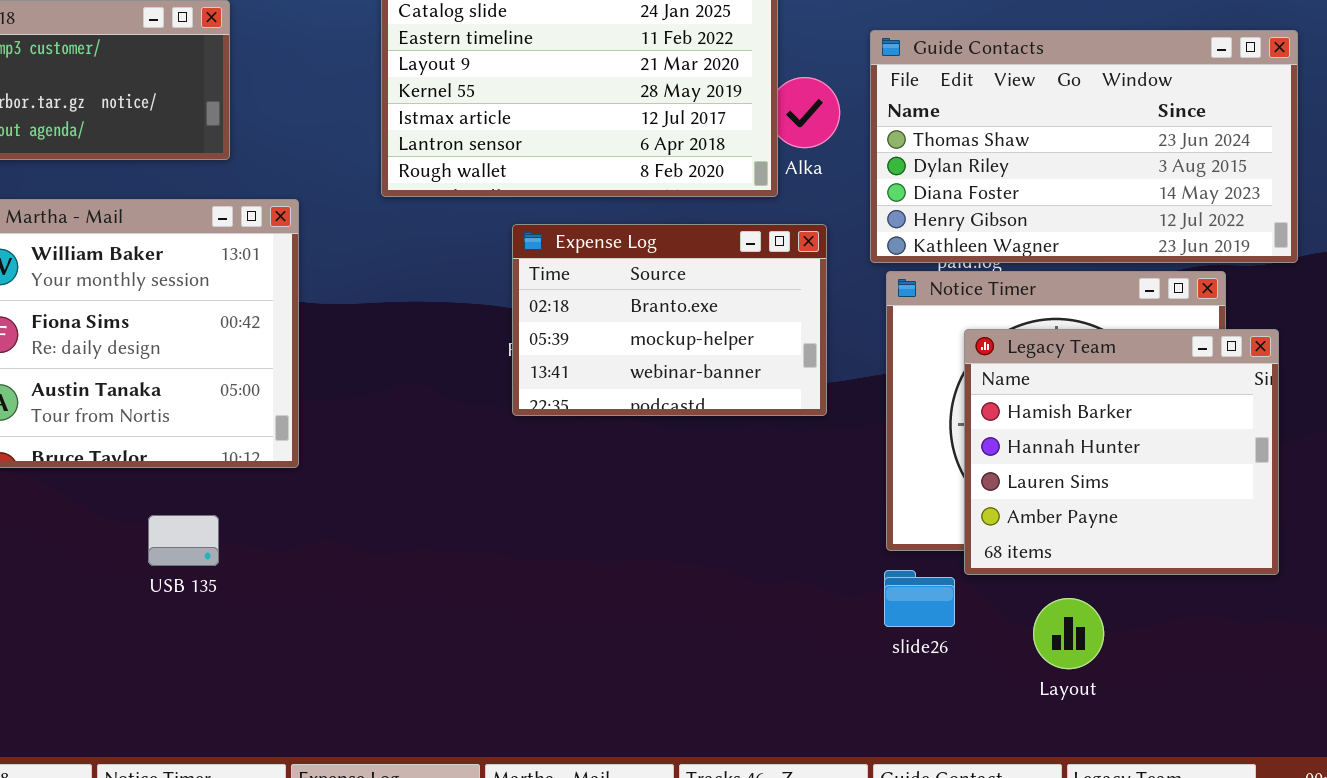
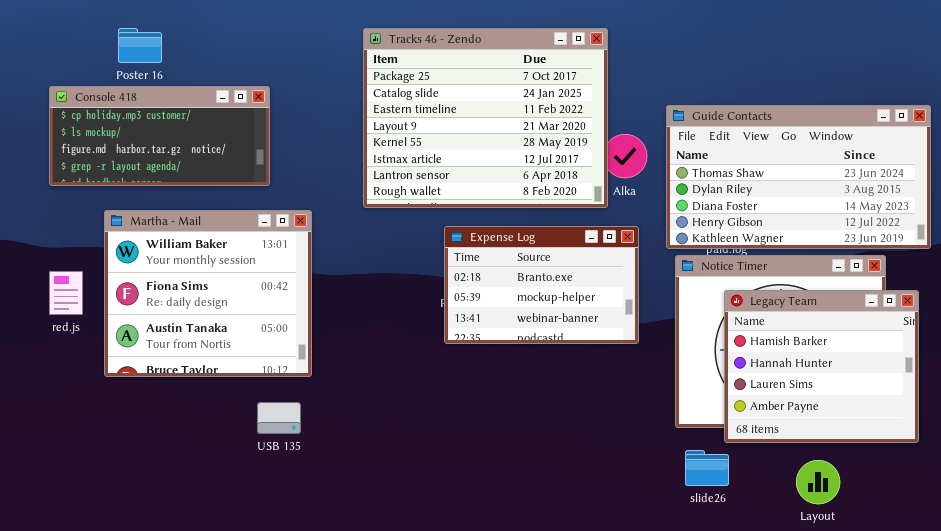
USB 135: [148,515,219,566] -> [257,402,301,434], moved
slide26: [884,570,955,627] -> [685,450,729,486], moved
Layout: [1033,598,1104,669] -> [796,460,840,504], moved

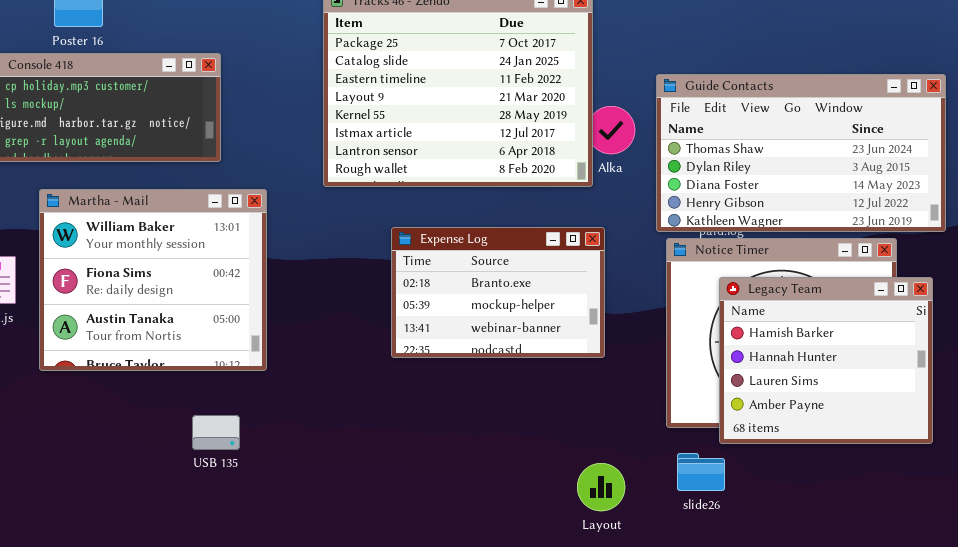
Expense Log: [444,226,639,344] -> [391,227,605,358], moved
USB 135: [257,402,301,434] -> [192,415,240,450], moved
Layout: [796,460,840,504] -> [577,463,625,511], moved

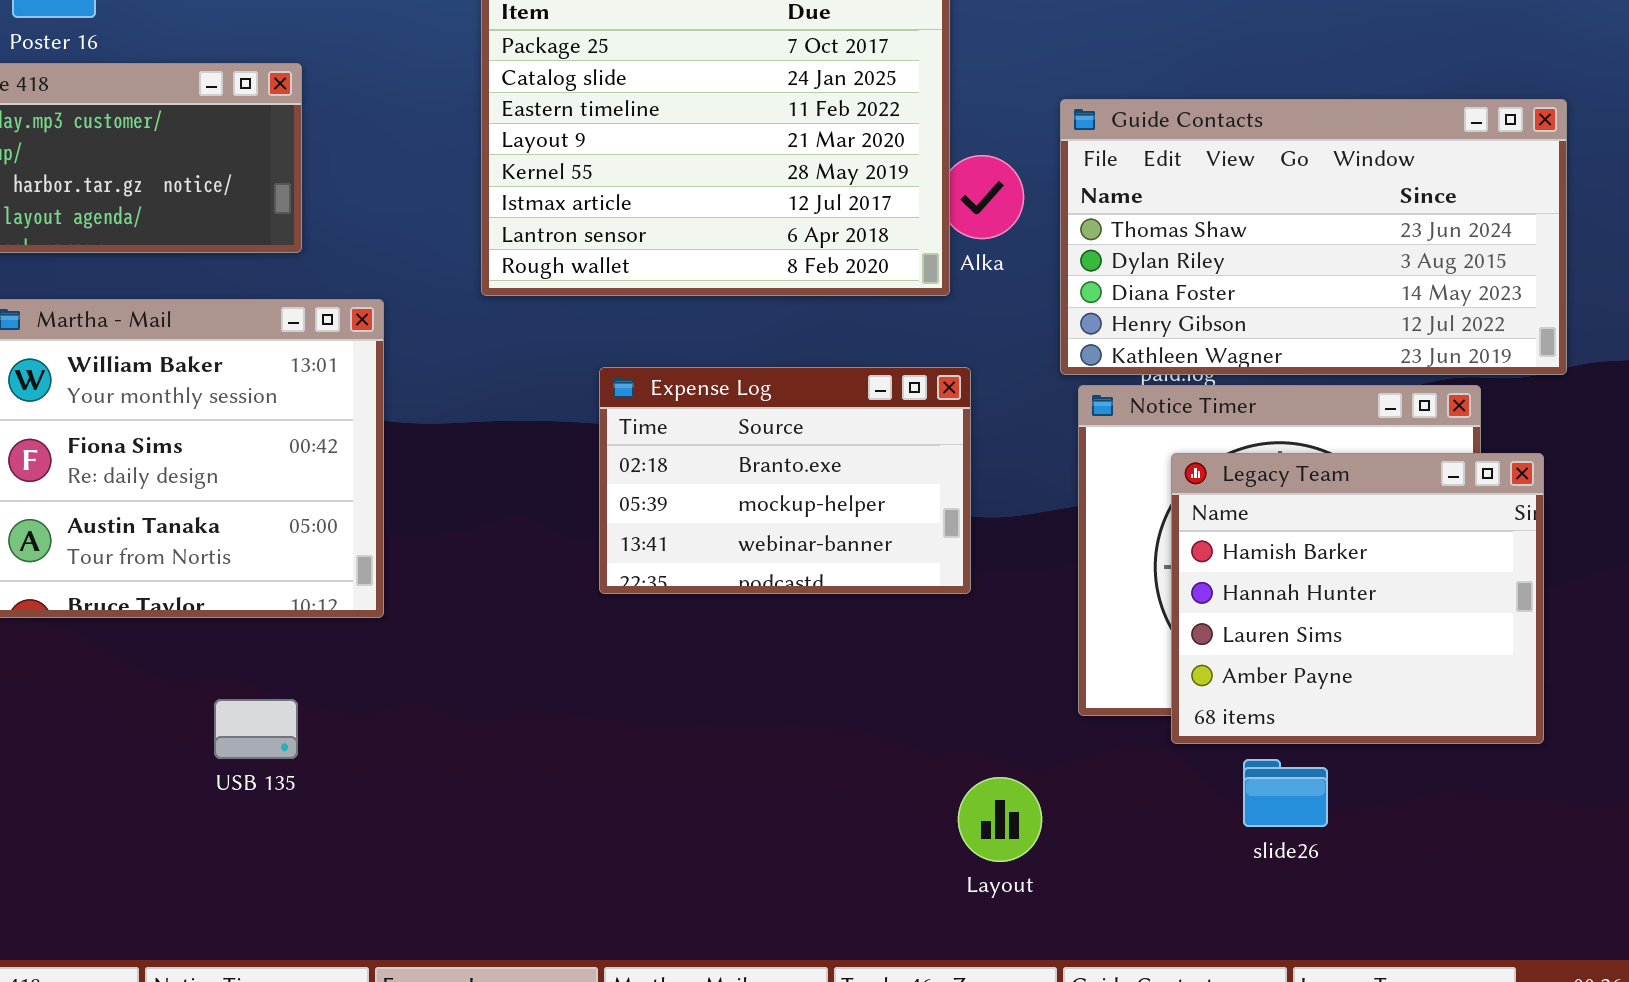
USB 135: [192,415,240,450] -> [214,699,298,759], moved
slide26: [677,453,725,491] -> [1243,759,1328,827], moved
Layout: [577,463,625,511] -> [958,777,1042,862], moved

